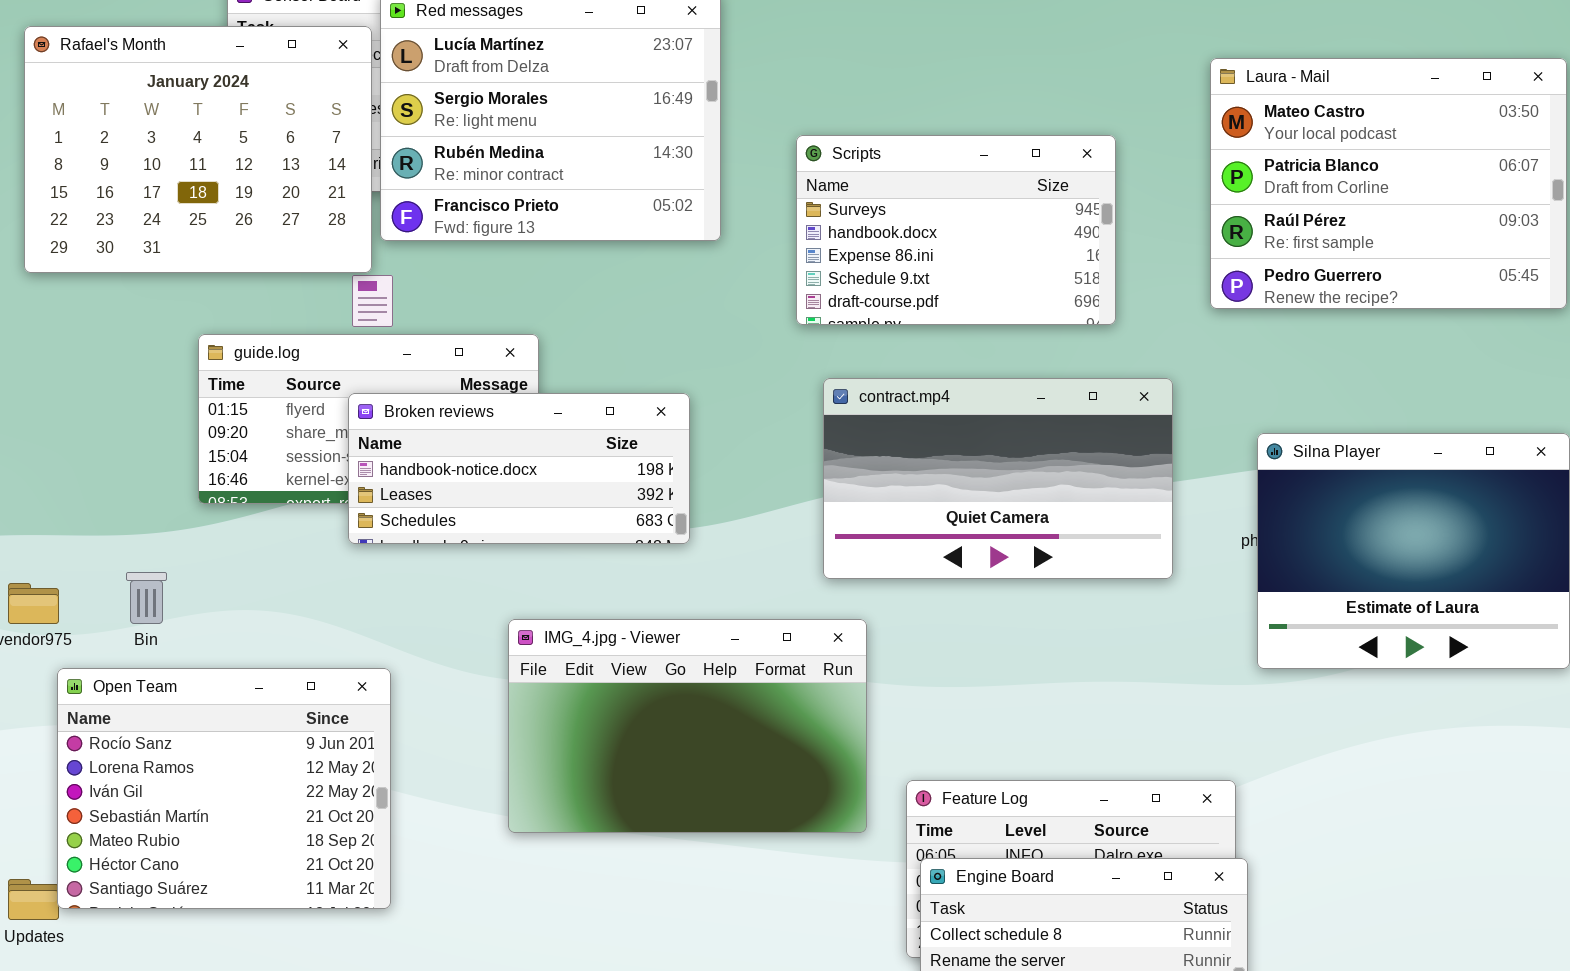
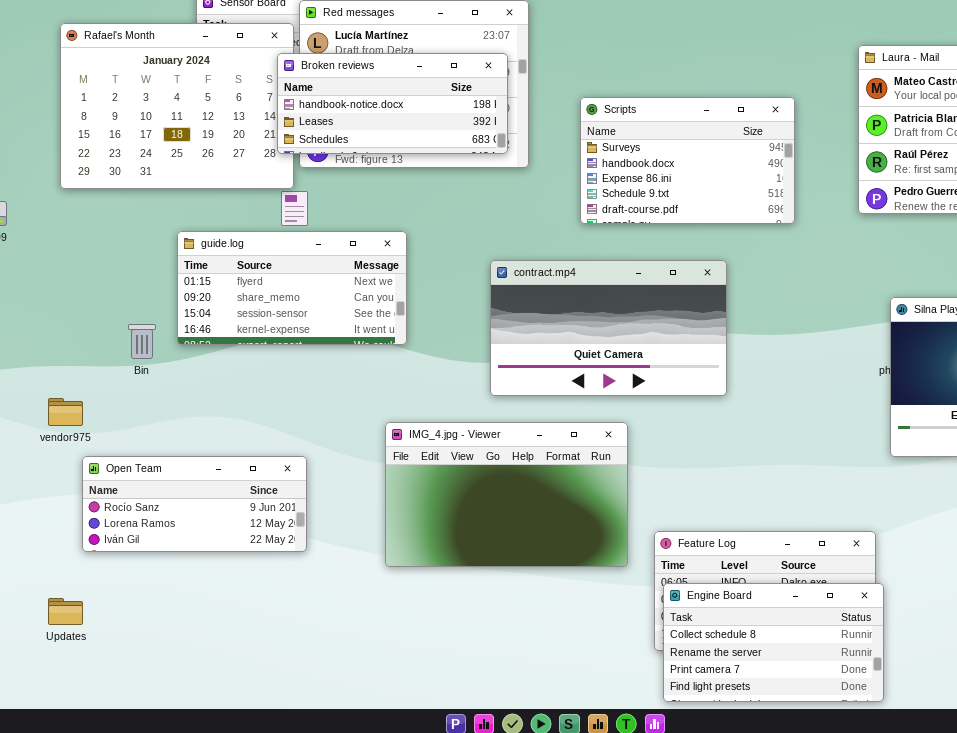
contract.mp4: [823,378,1173,579] -> [490,260,727,396], moved
Broken reviews: [348,393,690,544] -> [277,53,508,154], moved
Bin: [126,572,167,624] -> [128,324,156,359], moved
Open Team: [57,668,391,909] -> [82,456,307,552], resized

